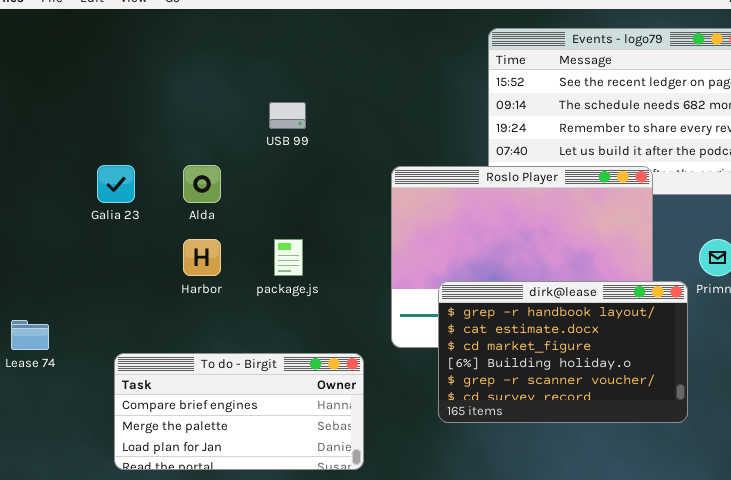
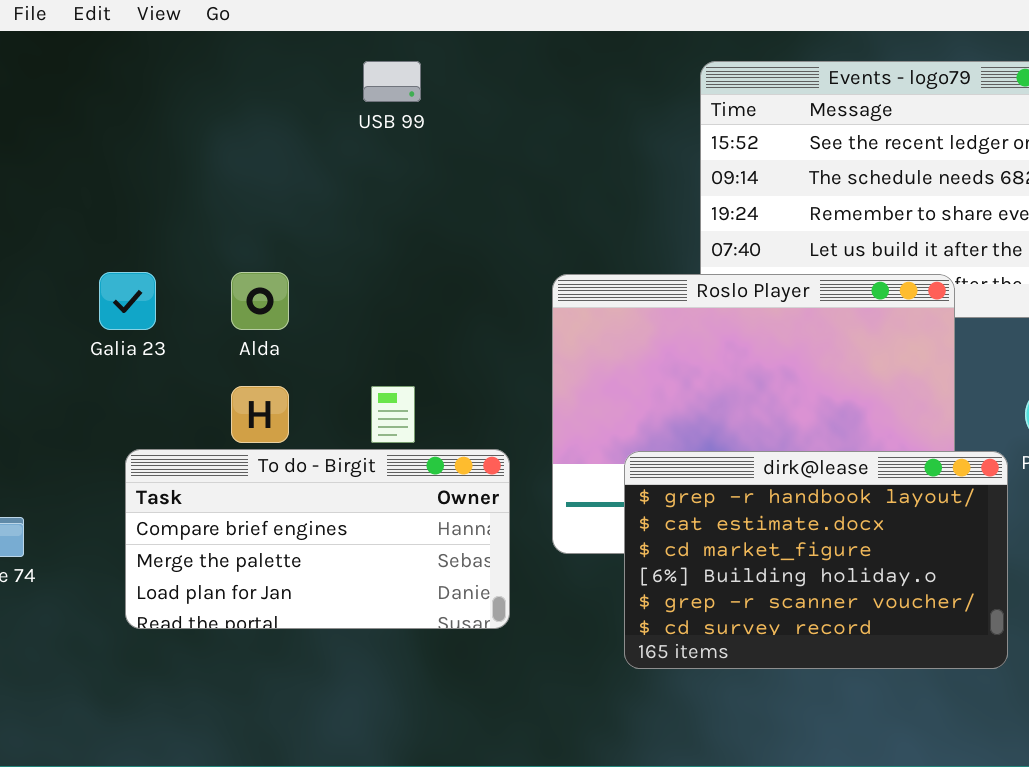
USB 99: [269,102,306,129] -> [363,61,421,102], moved
To do - Birgit: [114,353,364,470] -> [125,449,510,629], moved

